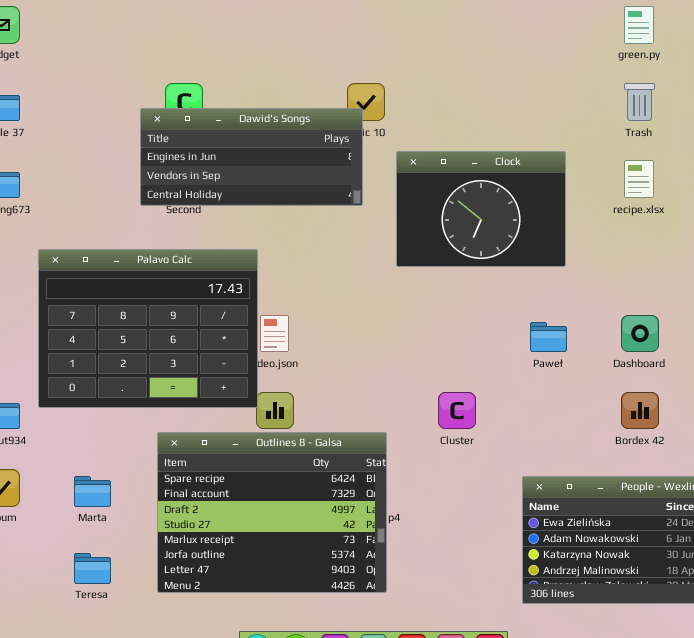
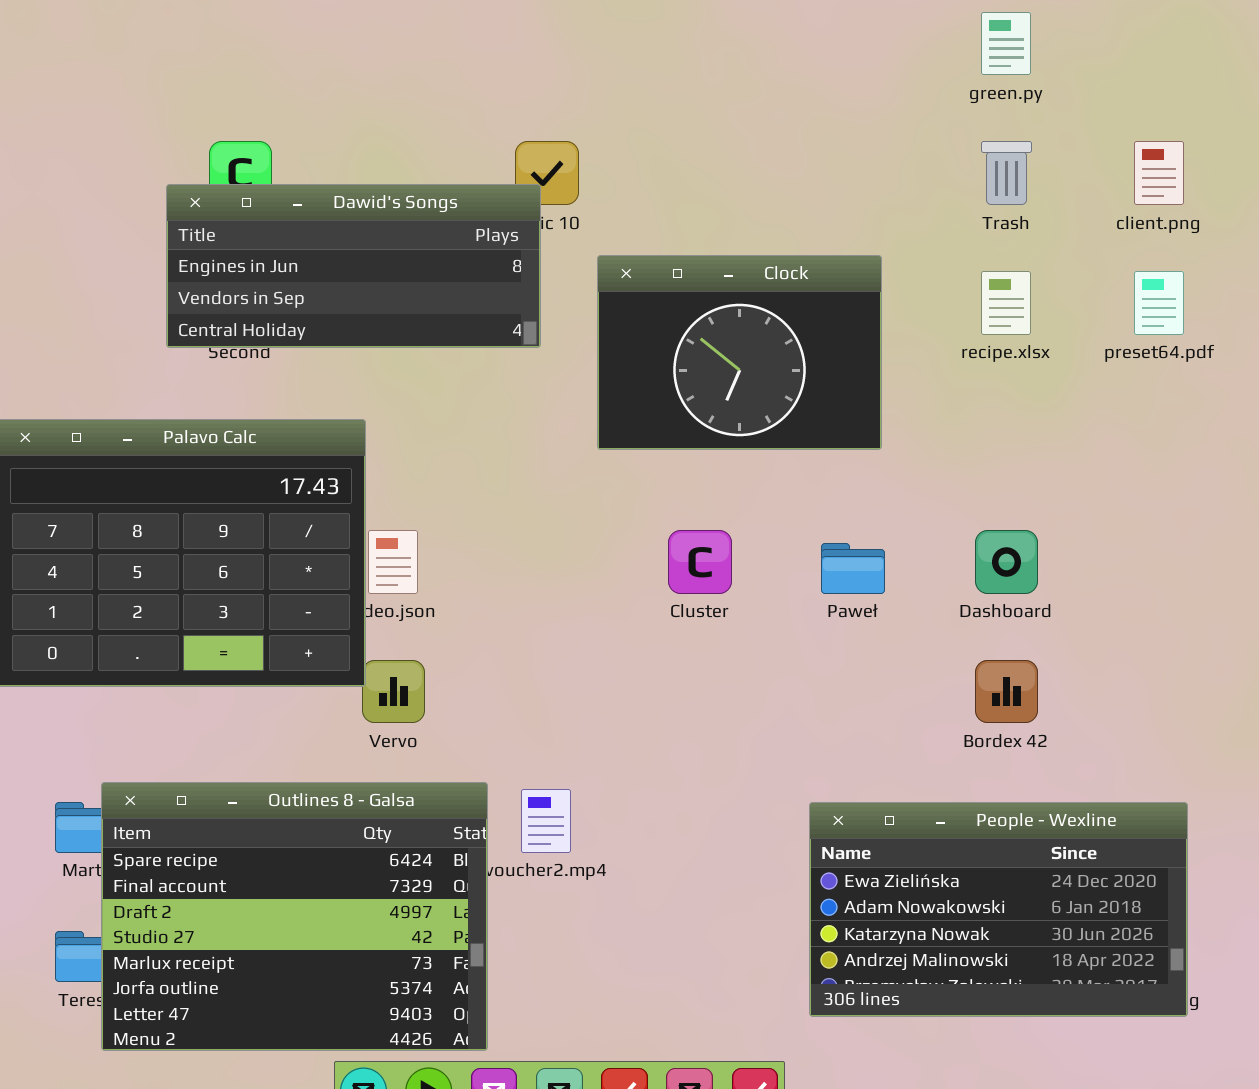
Cluster: [438,392,476,429] -> [668,530,732,594], moved
Outlines 8 - Galsa: [157,432,387,593] -> [101,782,488,1051], moved

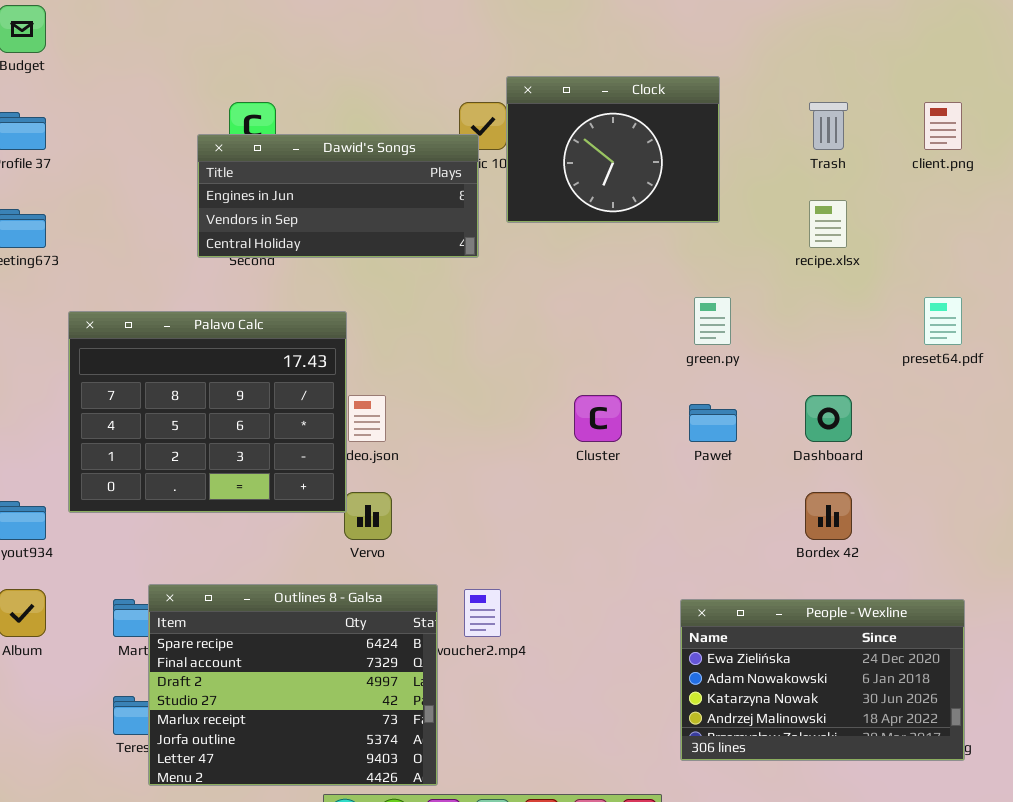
green.py: [981,12,1031,75] -> [694,297,731,345], moved
Clock: [597,255,882,450] -> [506,76,720,223], moved
preset64.pdf: [1134,271,1184,335] -> [924,297,962,345], moved

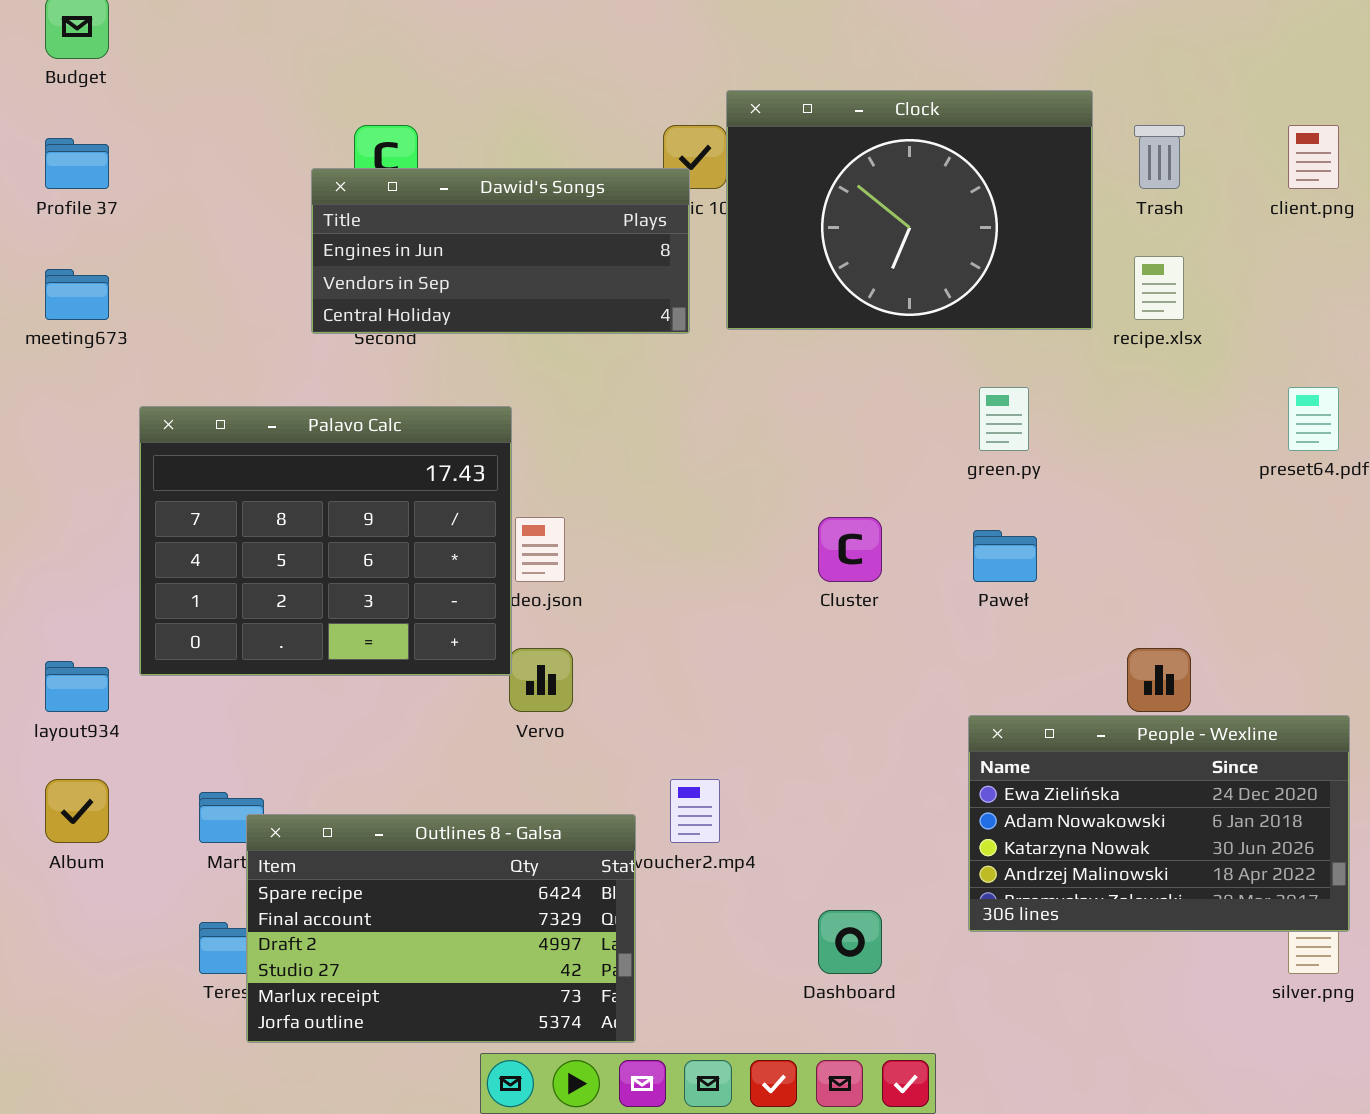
Clock: [506,76,720,223] -> [726,90,1093,330], resized
Dashboard: [805,395,852,442] -> [818,910,882,974], moved
Outlines 8 - Galsa: [148,584,438,786] -> [246,814,636,1043], resized
People - Wexline: [680,599,965,761] -> [968,715,1350,932], moved

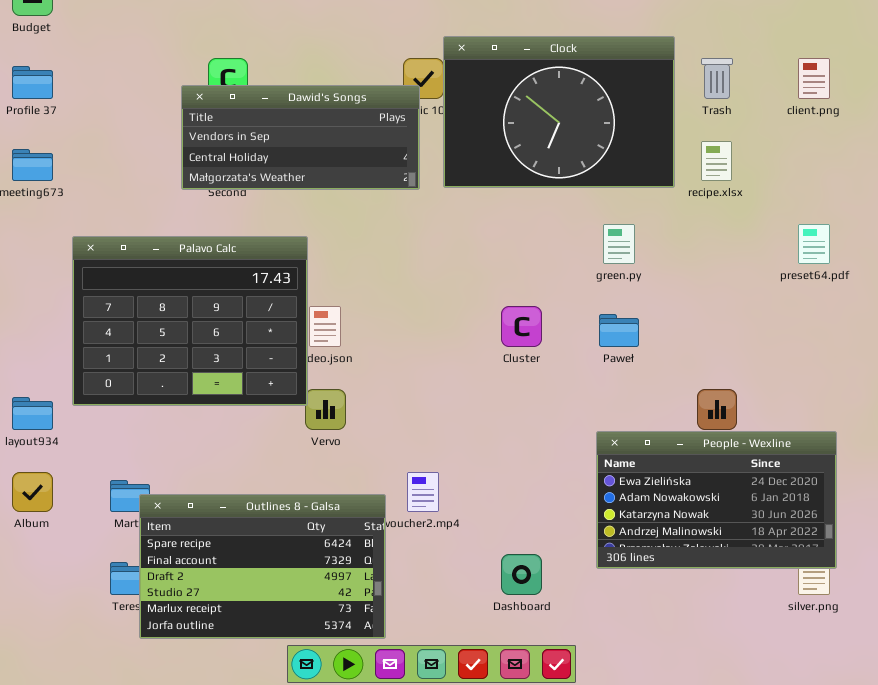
Dawid's Songs: [311,168,690,334] -> [181,85,420,190], scrolled down 1 row

